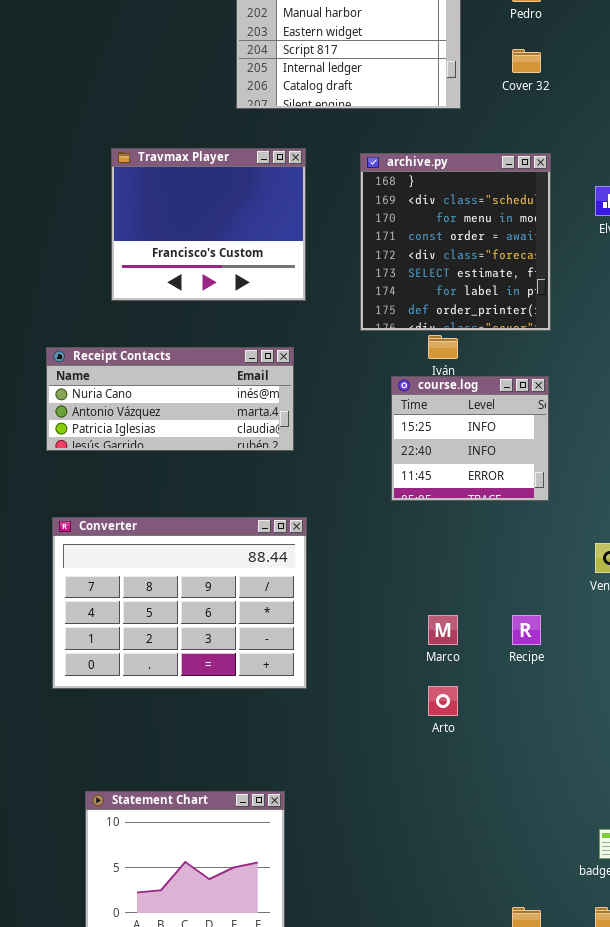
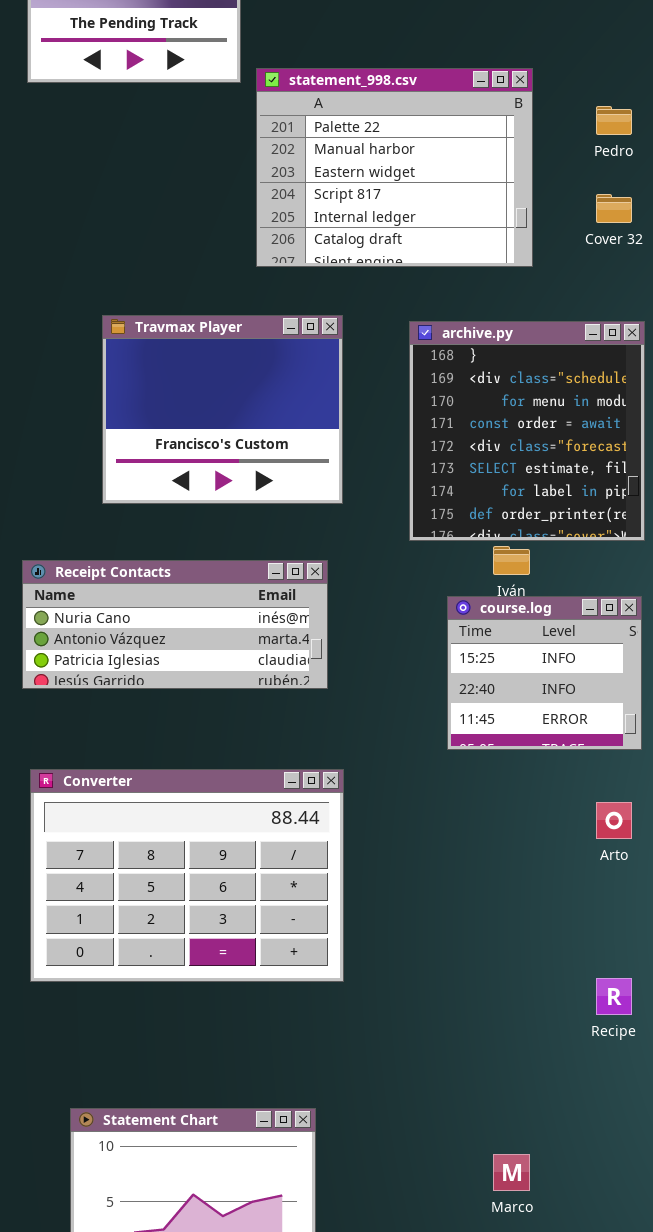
Marco: [428,615,458,645] -> [493,1154,530,1191], moved
Recipe: [512,615,541,645] -> [596,978,632,1015], moved
Arto: [428,686,458,716] -> [596,802,632,839], moved

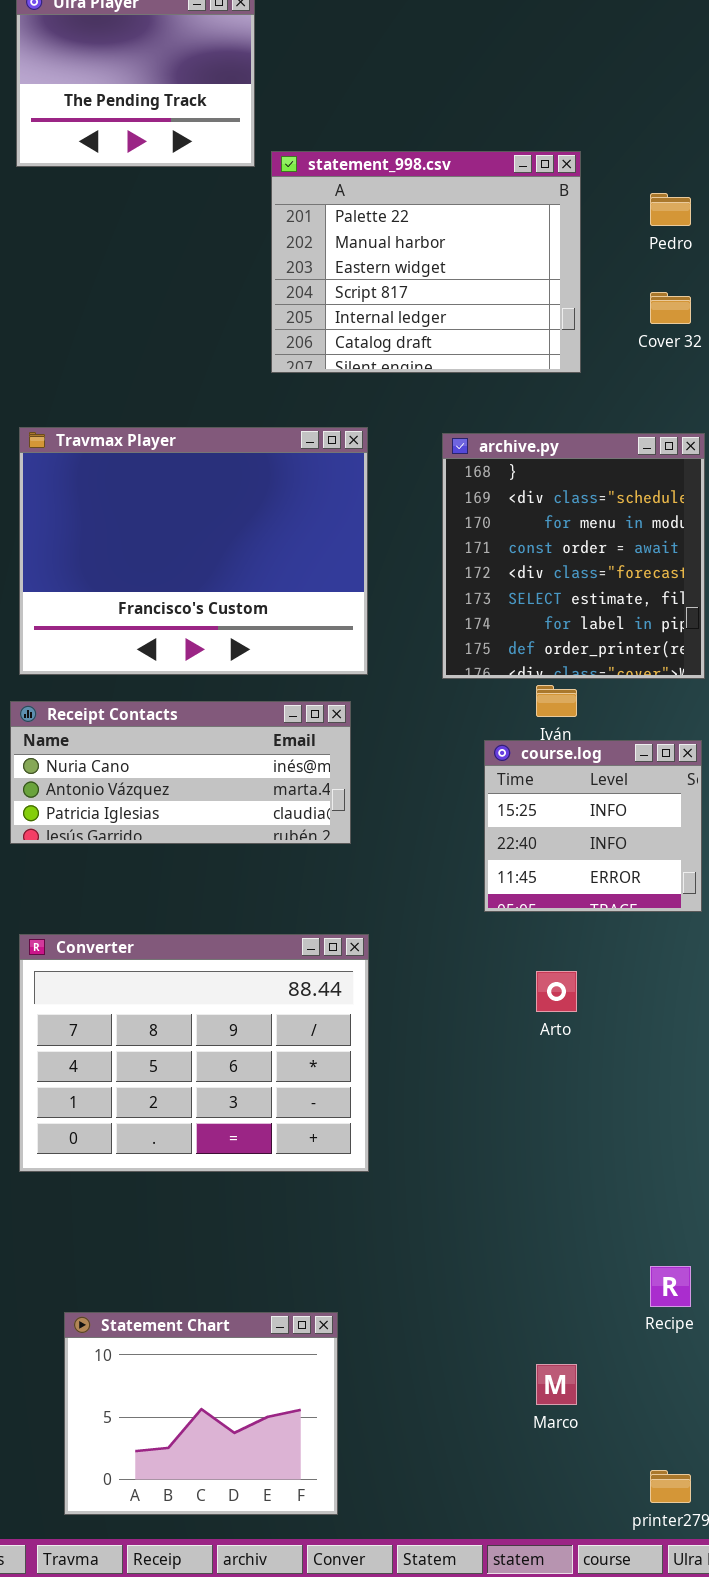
Travmax Player: [102,315,343,504] -> [19,427,368,675], resized
Arto: [596,802,632,839] -> [536,971,577,1012], moved
Recipe: [596,978,632,1015] -> [650,1266,691,1307], moved

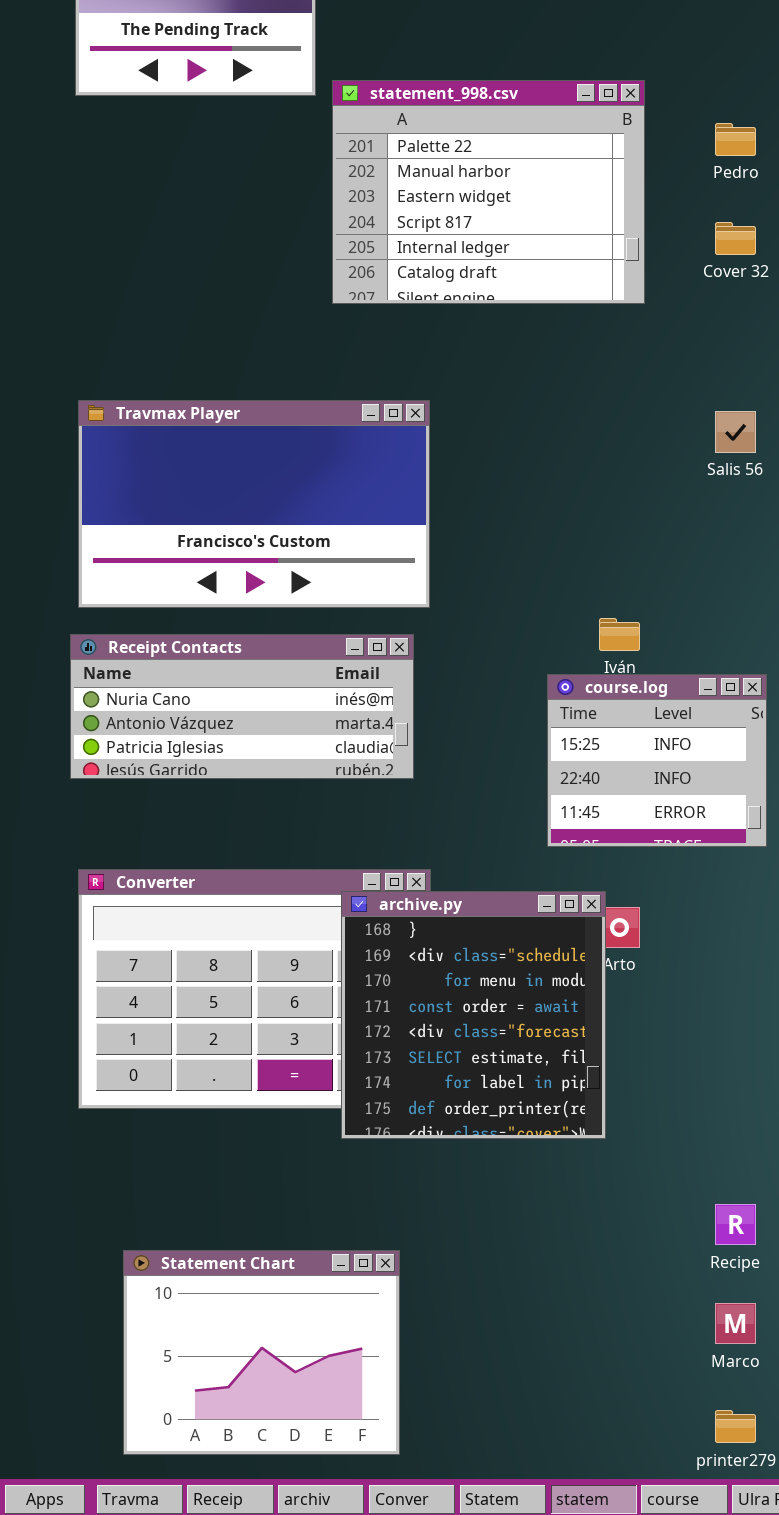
Travmax Player: [19,427,368,675] -> [78,400,430,608], resized
archive.py: [442,433,705,679] -> [341,891,606,1139], moved
Marco: [536,1364,577,1405] -> [715,1303,756,1344], moved

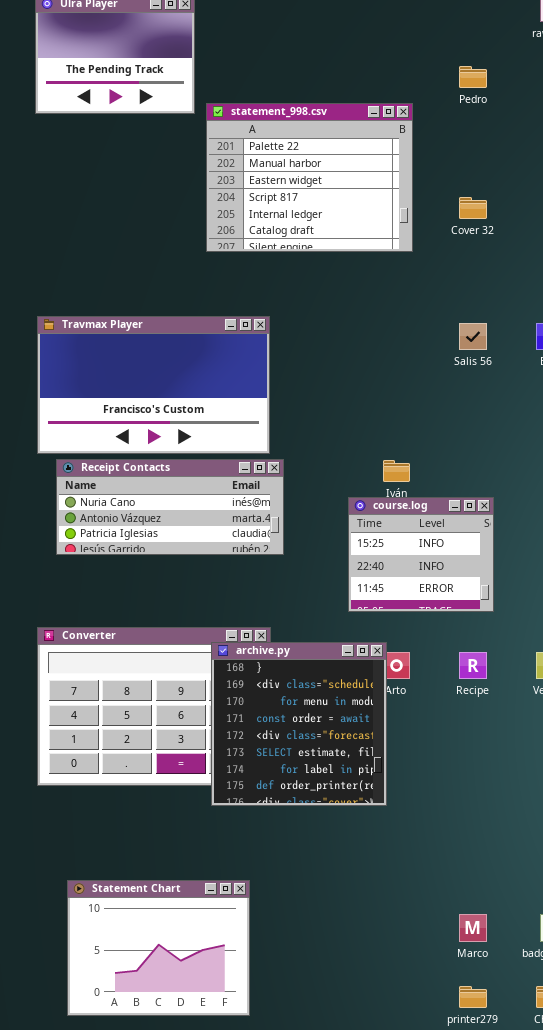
Pedro: [715,123,756,156] -> [459,66,487,88], moved
Receipt Contacts: [70,634,414,779] -> [56,459,284,555], moved
Recipe: [715,1204,756,1245] -> [459,652,487,679], moved

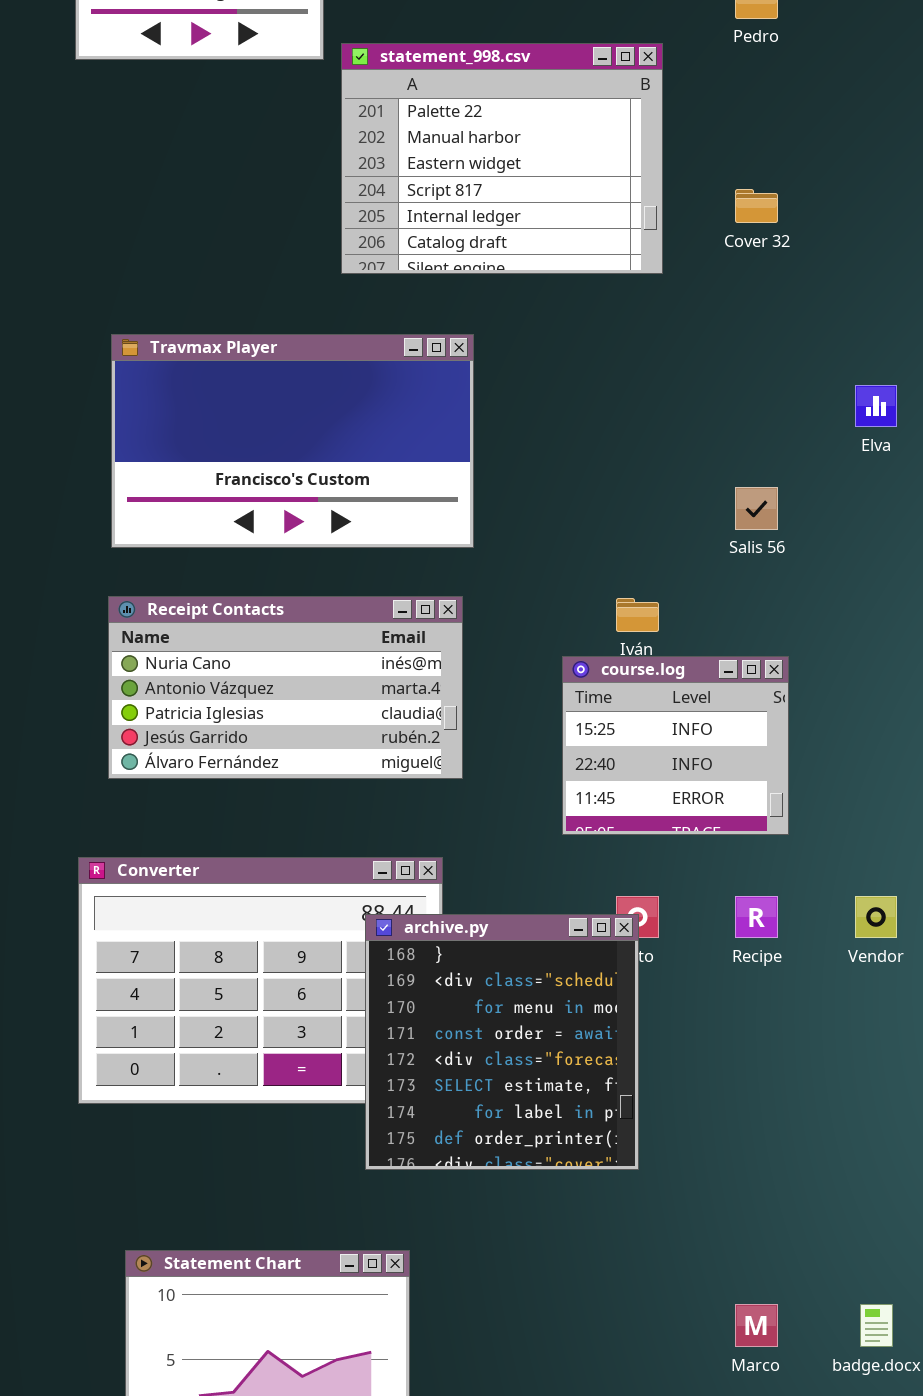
Travmax Player: [37,316,270,454] -> [111,334,474,548], moved
Salis 56: [459,323,487,350] -> [735,487,778,530], moved
Receipt Contacts: [56,459,284,555] -> [108,596,463,779], resized
archive.py: [211,642,387,806] -> [365,914,639,1170], moved

